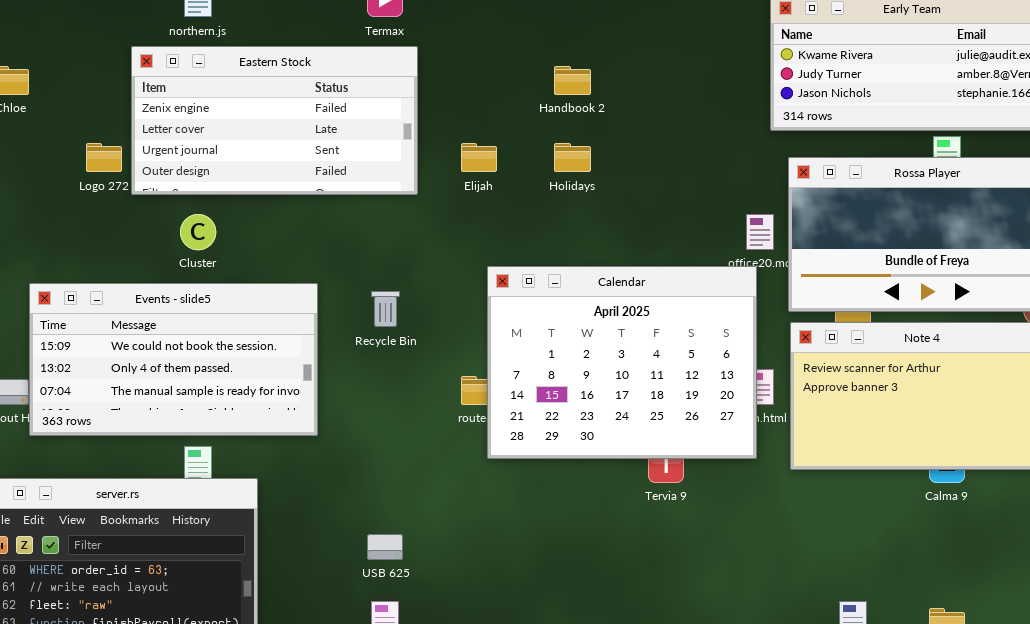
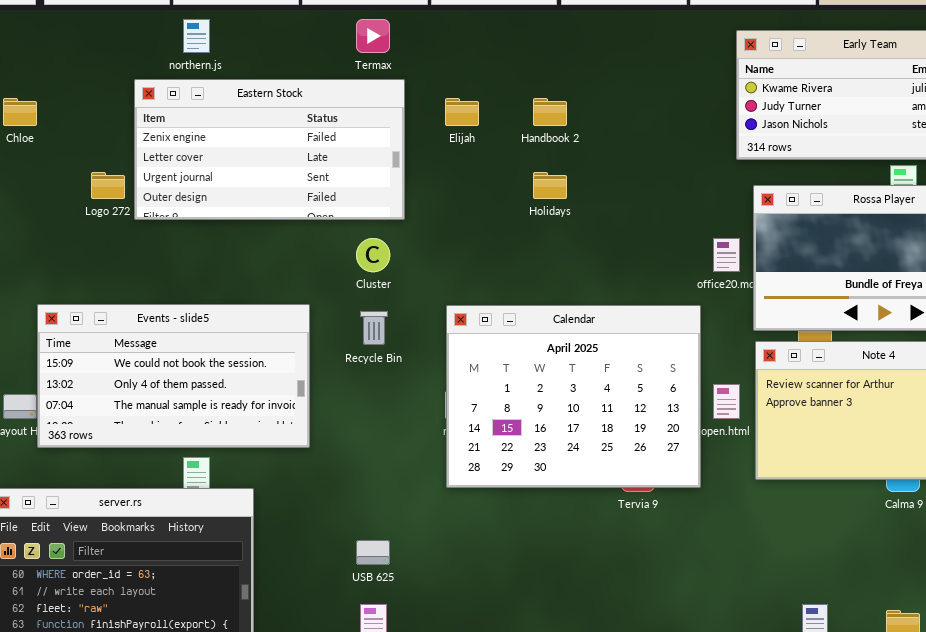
Elijah: [461,143,497,172] -> [445,98,479,126], moved
Cluster: [180,214,216,250] -> [356,238,390,272], moved
Calendar: [487,266,757,459] -> [446,305,701,488], moved

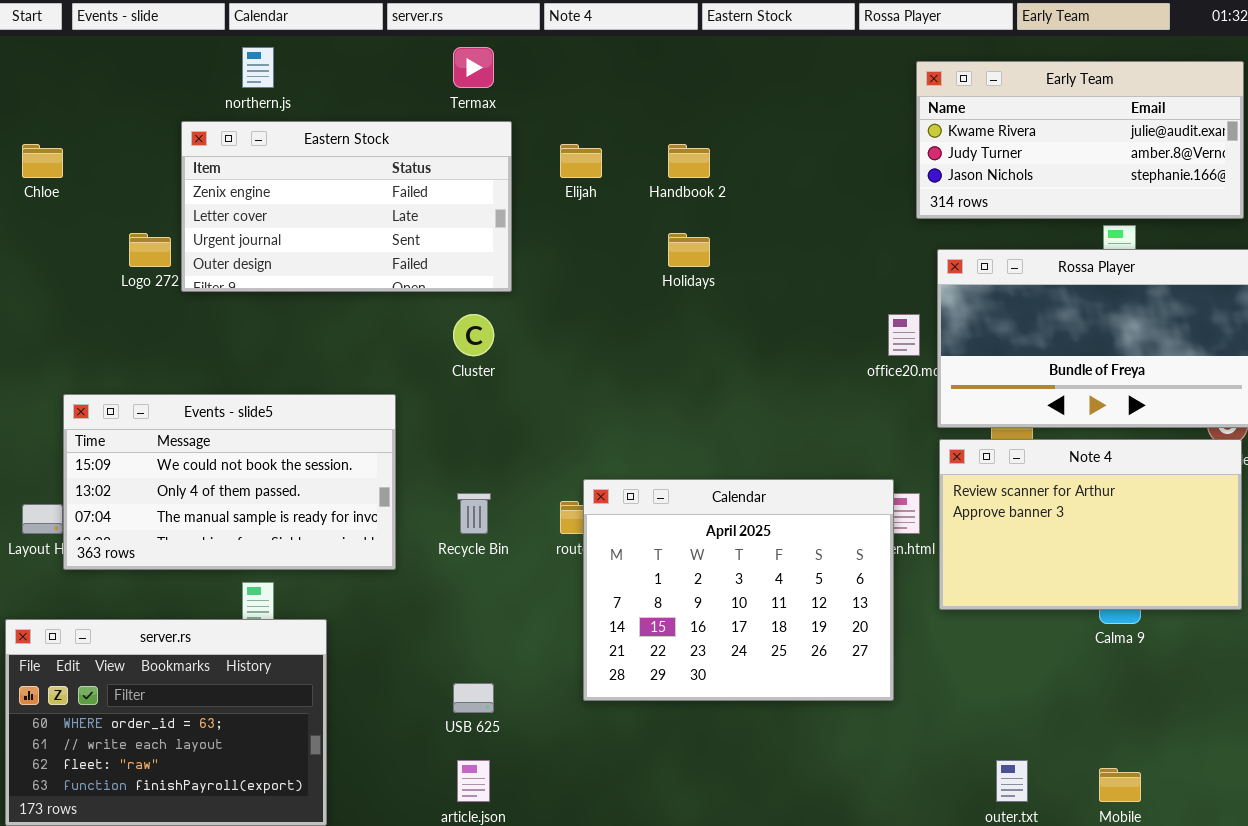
Calendar: [446,305,701,488] -> [583,479,894,701], moved
Recycle Bin: [360,311,388,345] -> [457,493,491,534], moved

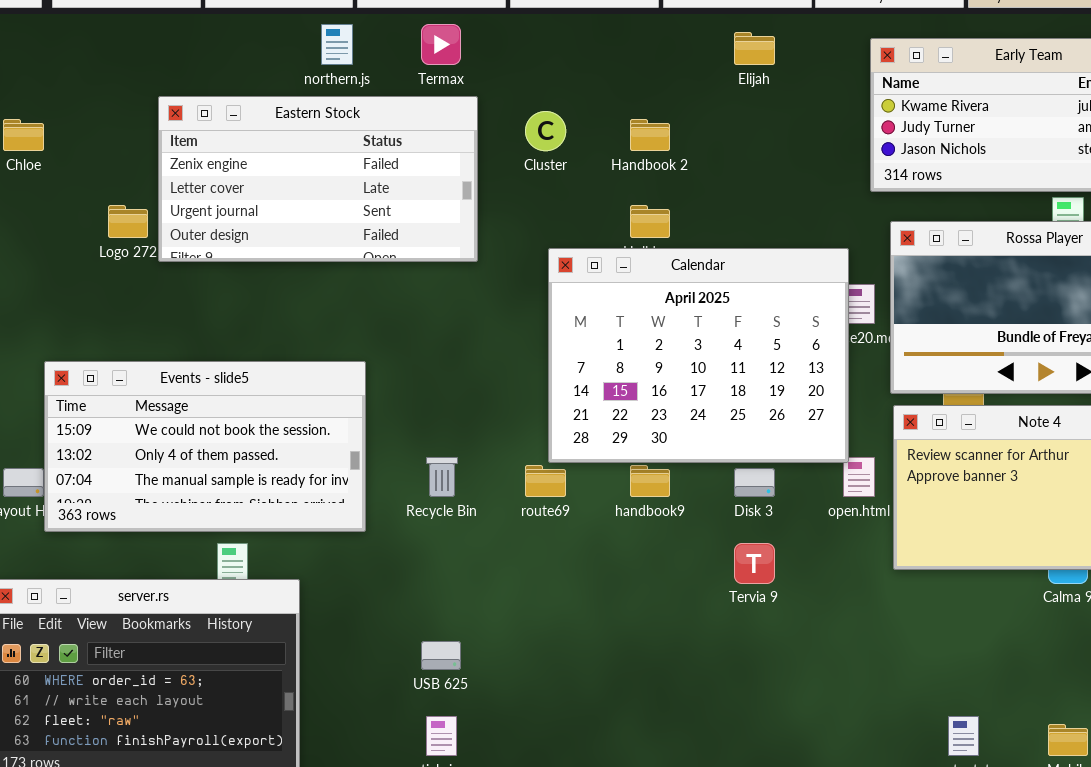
northern.js: [242,47,274,88] -> [321,24,353,65], moved
Elijah: [560,144,602,178] -> [734,32,775,65], moved
Cluster: [453,314,494,356] -> [525,111,566,151], moved
Calendar: [583,479,894,701] -> [548,248,849,463], moved

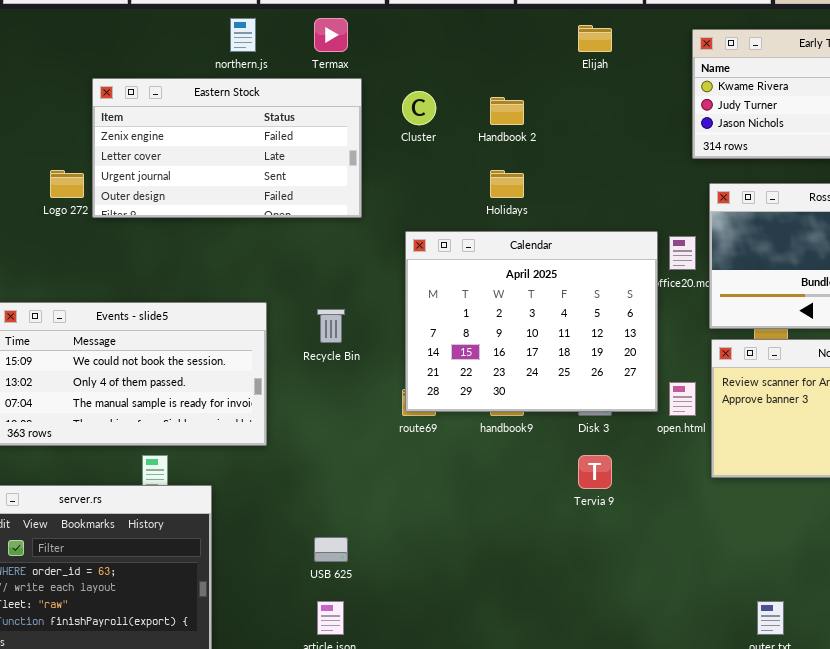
Calendar: [548,248,849,463] -> [405,231,658,412], moved
Recycle Bin: [426,457,458,497] -> [317,309,345,343], moved

